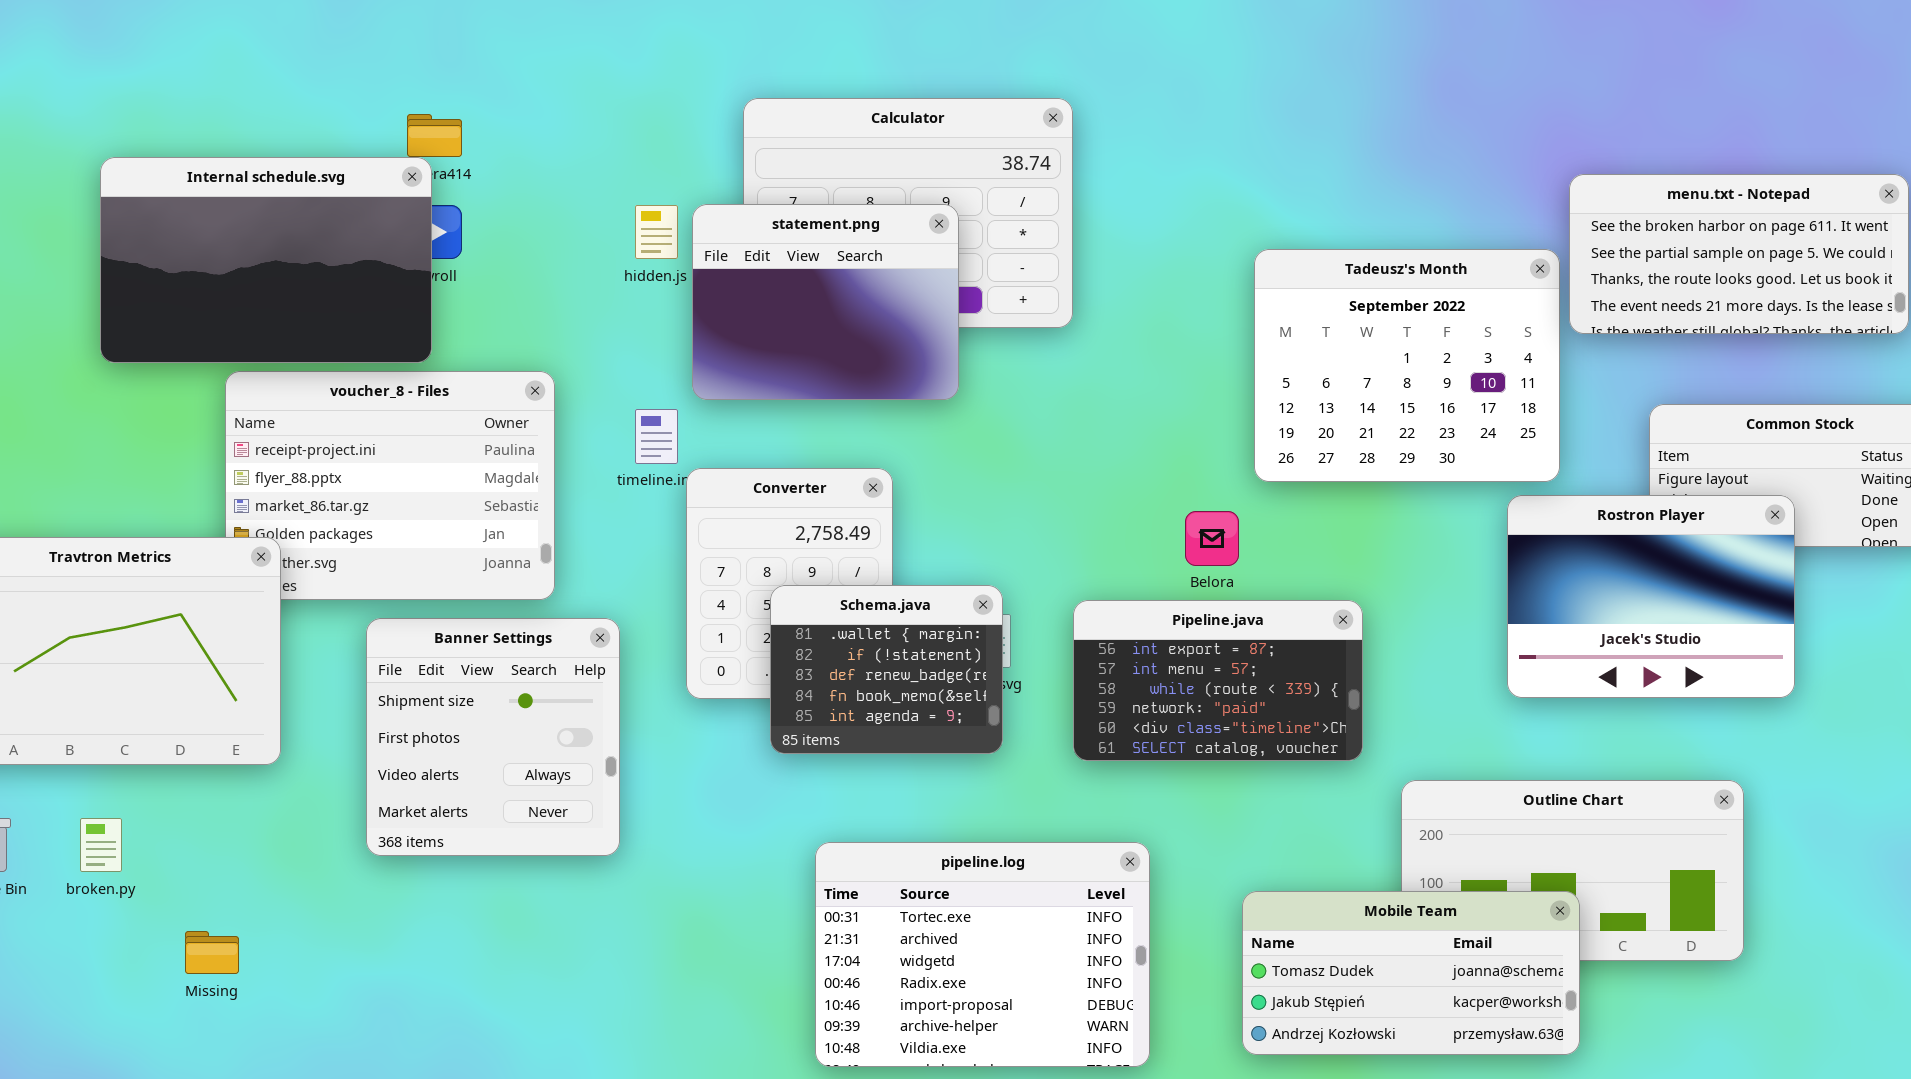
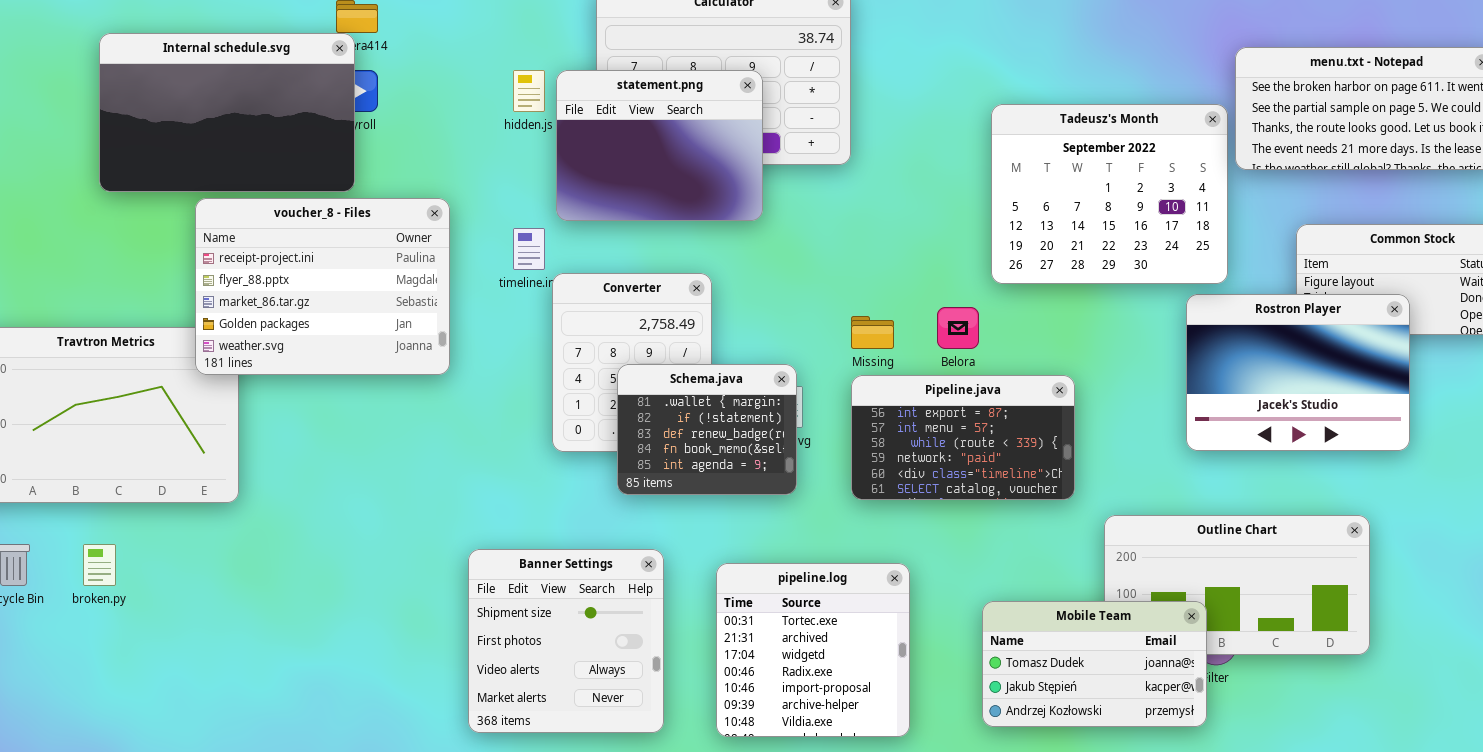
voucher_8 - Files: [225,371,555,600] -> [195,198,450,375], raised
Banner Settings: [366,618,620,856] -> [468,549,664,733], moved
pipeline.log: [815,842,1150,1067] -> [716,563,910,737], resized
Mobile Team: [1242,891,1580,1055] -> [982,601,1207,727], resized
Missing: [185,931,239,974] -> [851,316,894,349], moved

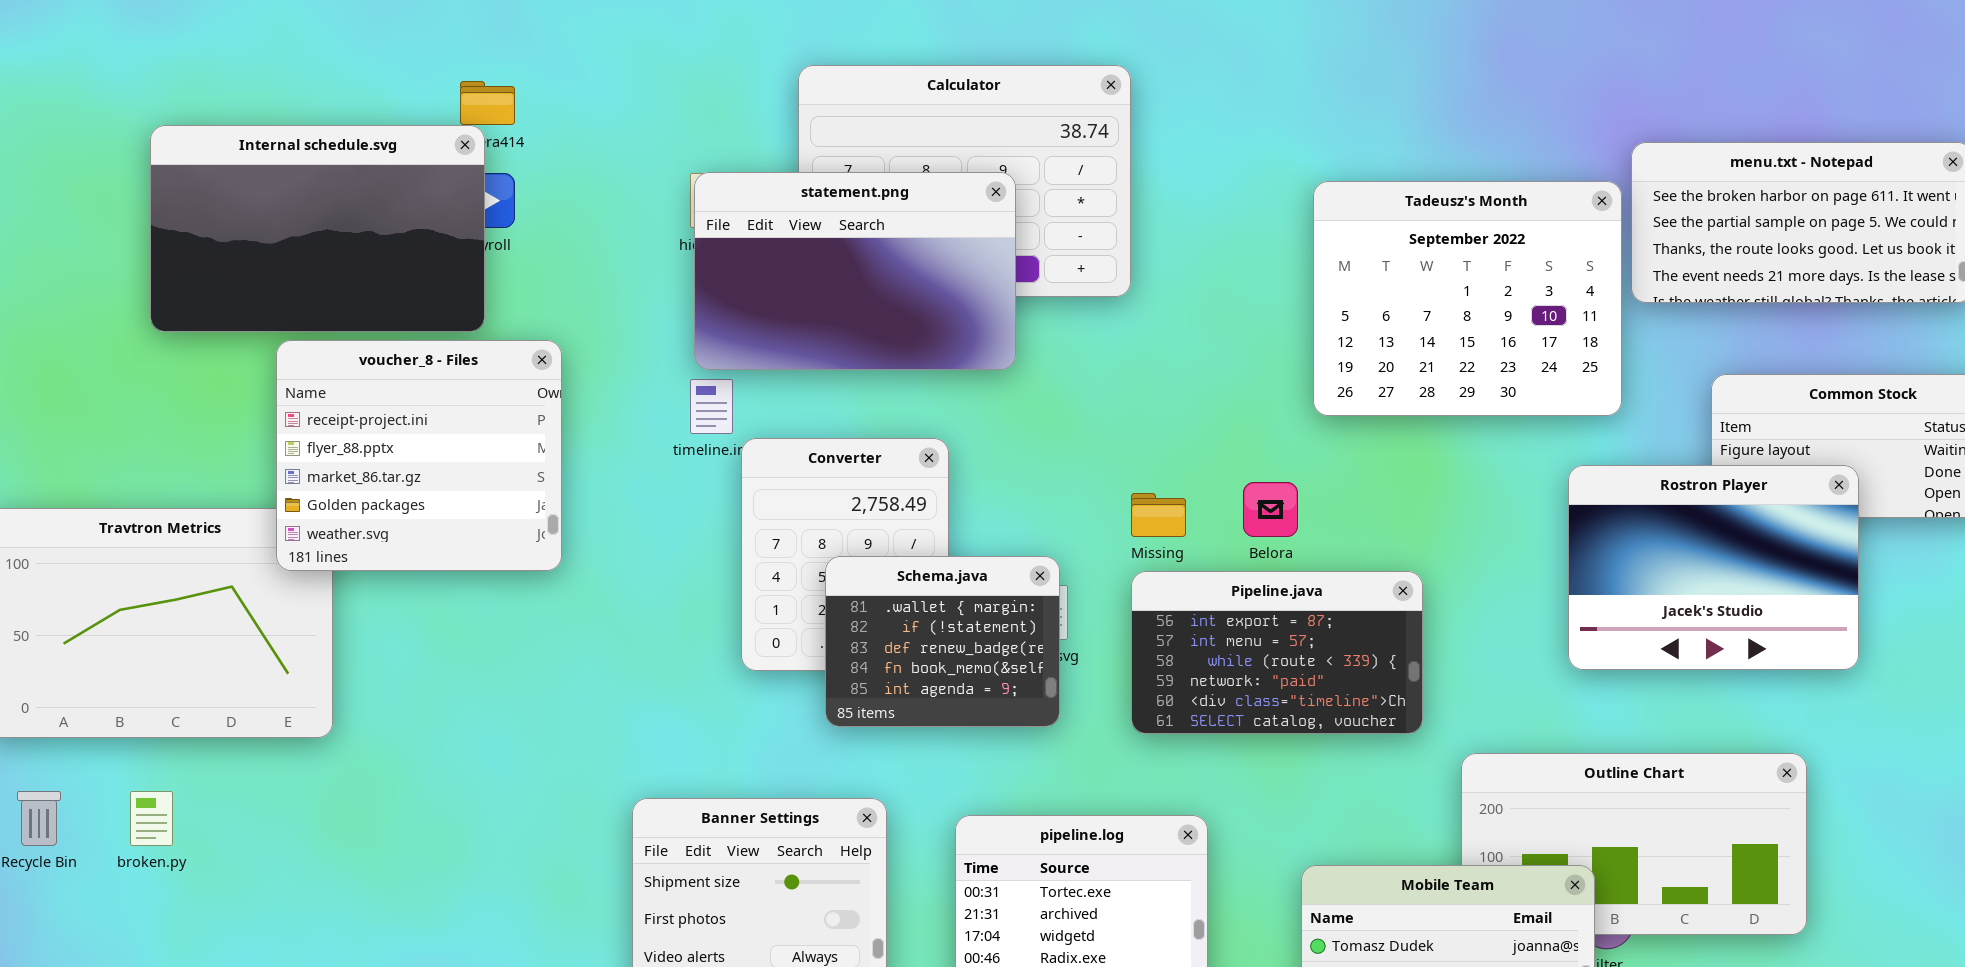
statement.png: [556,70,763,221] -> [694,172,1016,370], resized
Tadeusz's Month: [991,104,1228,284] -> [1313,181,1622,416], moved
voucher_8 - Files: [195,198,450,375] -> [276,340,562,571], resized

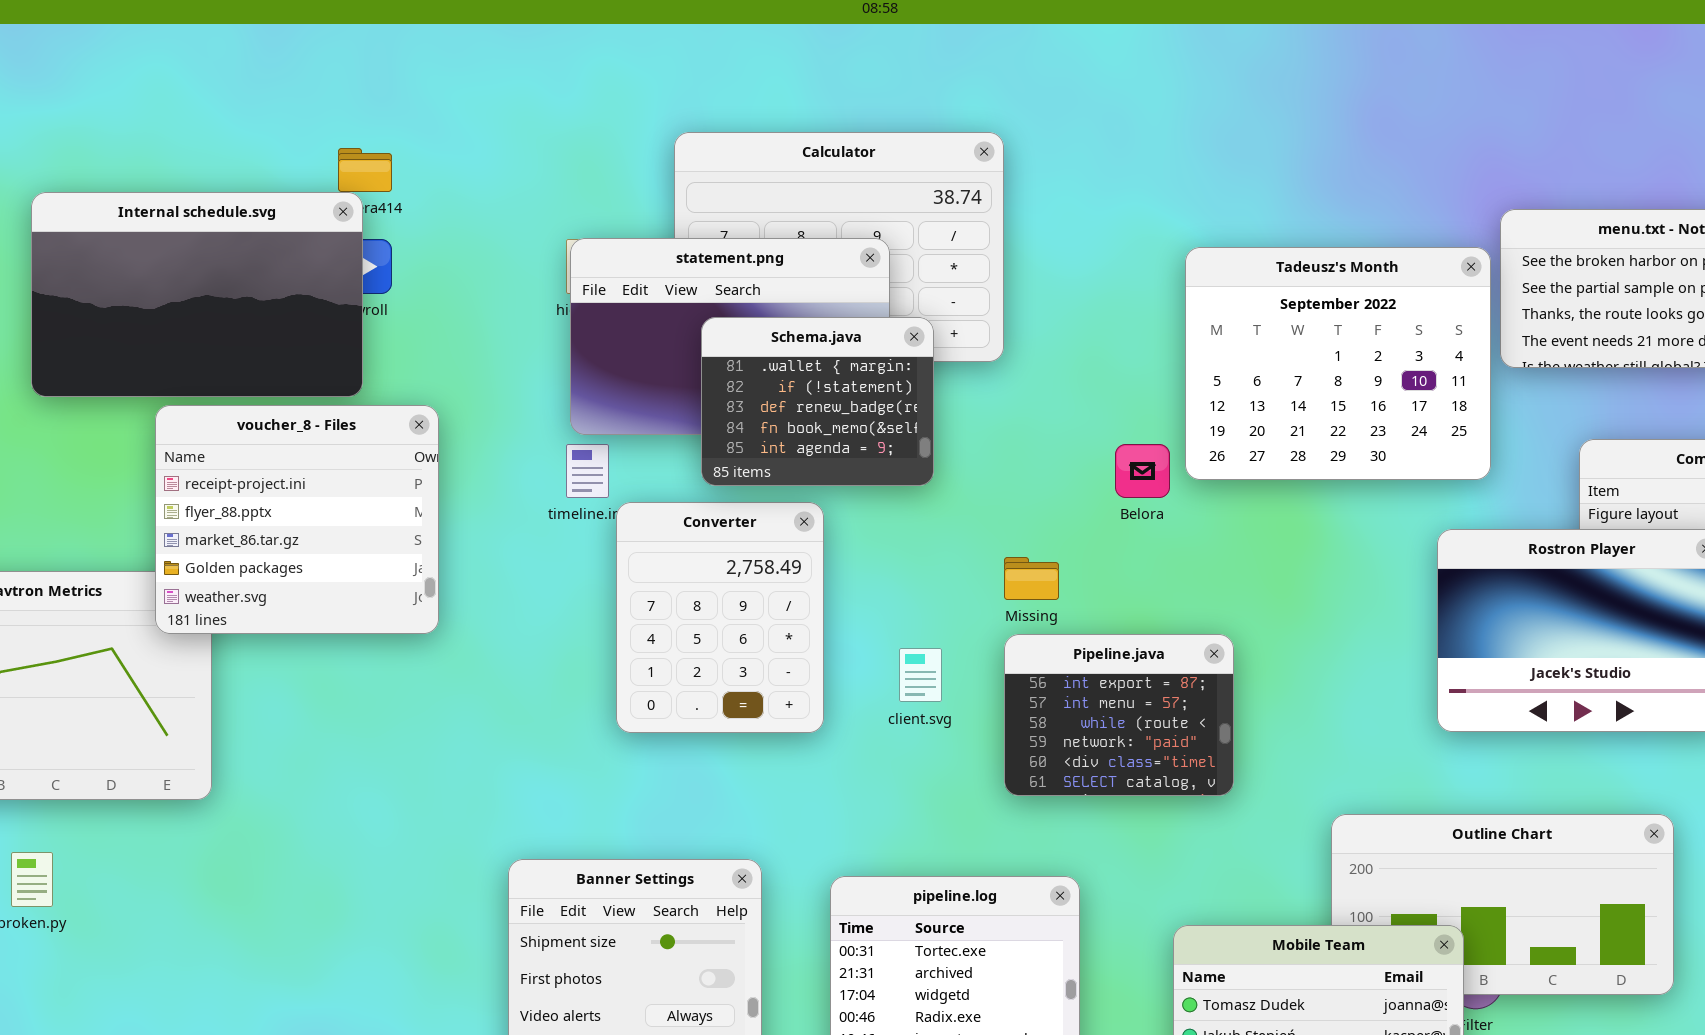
Belora: [1243,482,1298,537] -> [1115,444,1170,498], moved
Schema.java: [825,556,1060,727] -> [701,317,934,486], moved
Pipeline.java: [1131,571,1423,734] -> [1004,634,1234,796], resized

